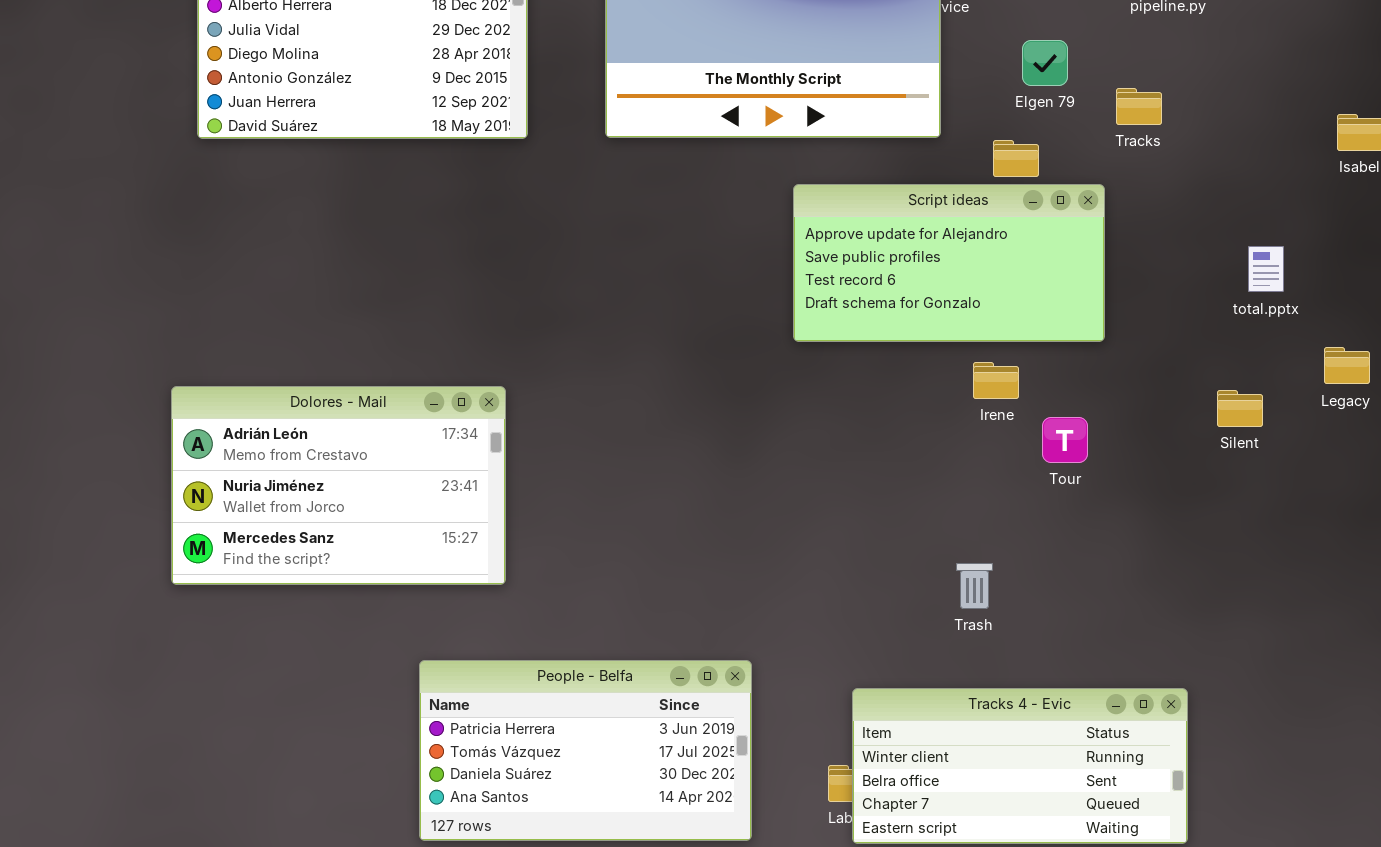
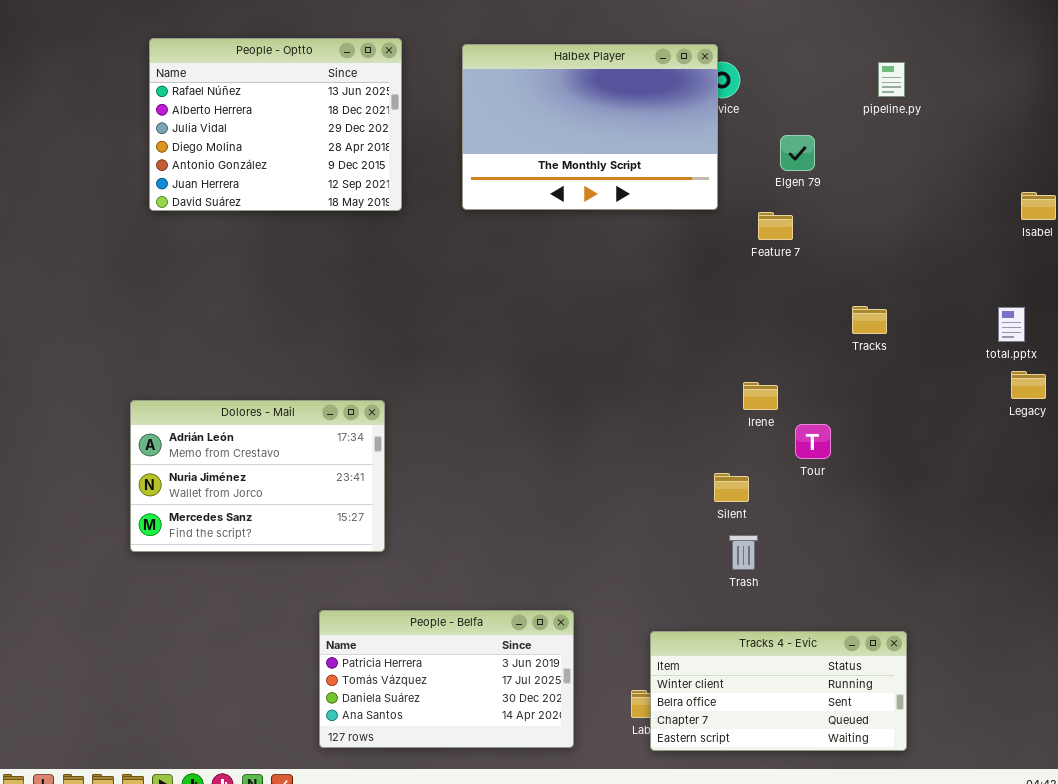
Tracks: [1116,88,1162,125] -> [852,306,887,334], moved
Script ideas: [793,184,1105,342] -> none, closed
total.pptx: [1248,246,1284,292] -> [998,307,1025,342], moved
Silent: [1217,390,1263,427] -> [714,473,749,502], moved

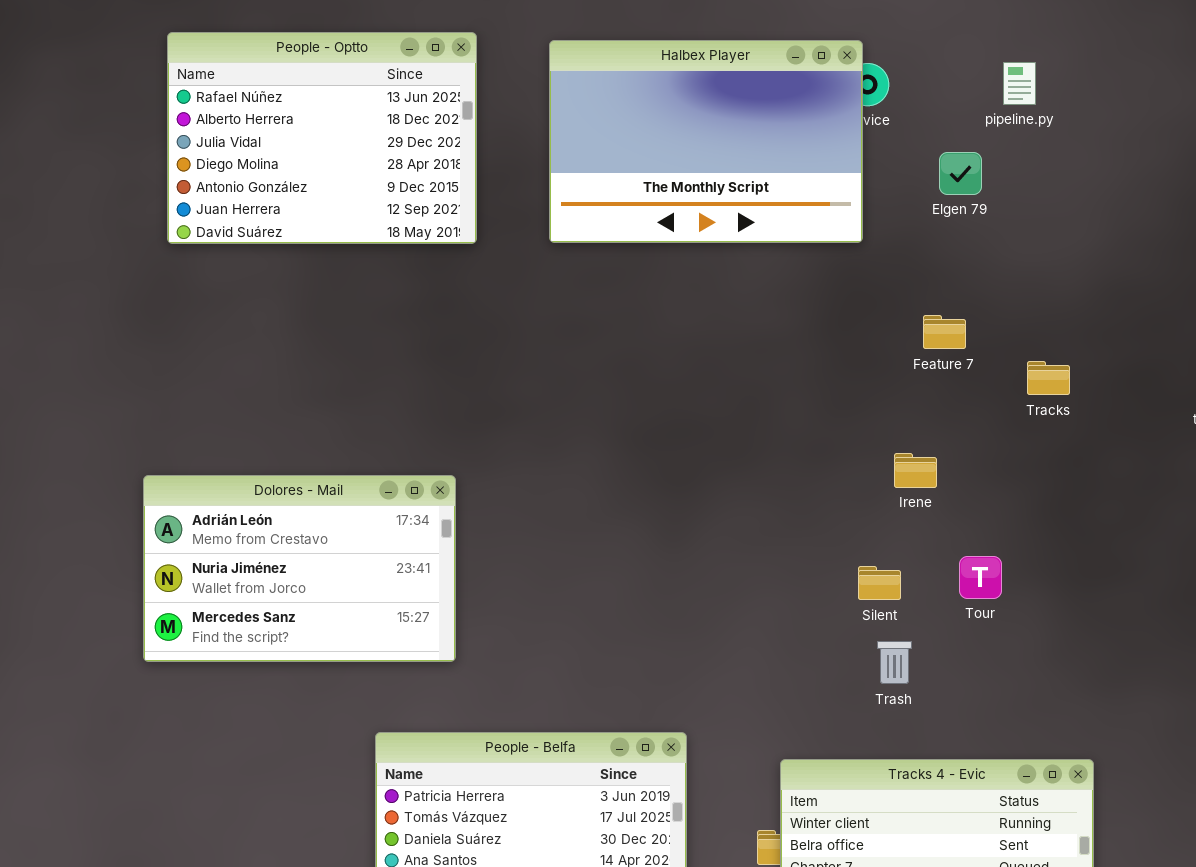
pipeline.py: [878,62,905,97] -> [1003,62,1036,105], moved
Feature 7: [758,212,793,240] -> [923,315,966,349], moved
Tour: [795,424,831,459] -> [959,556,1002,599], moved

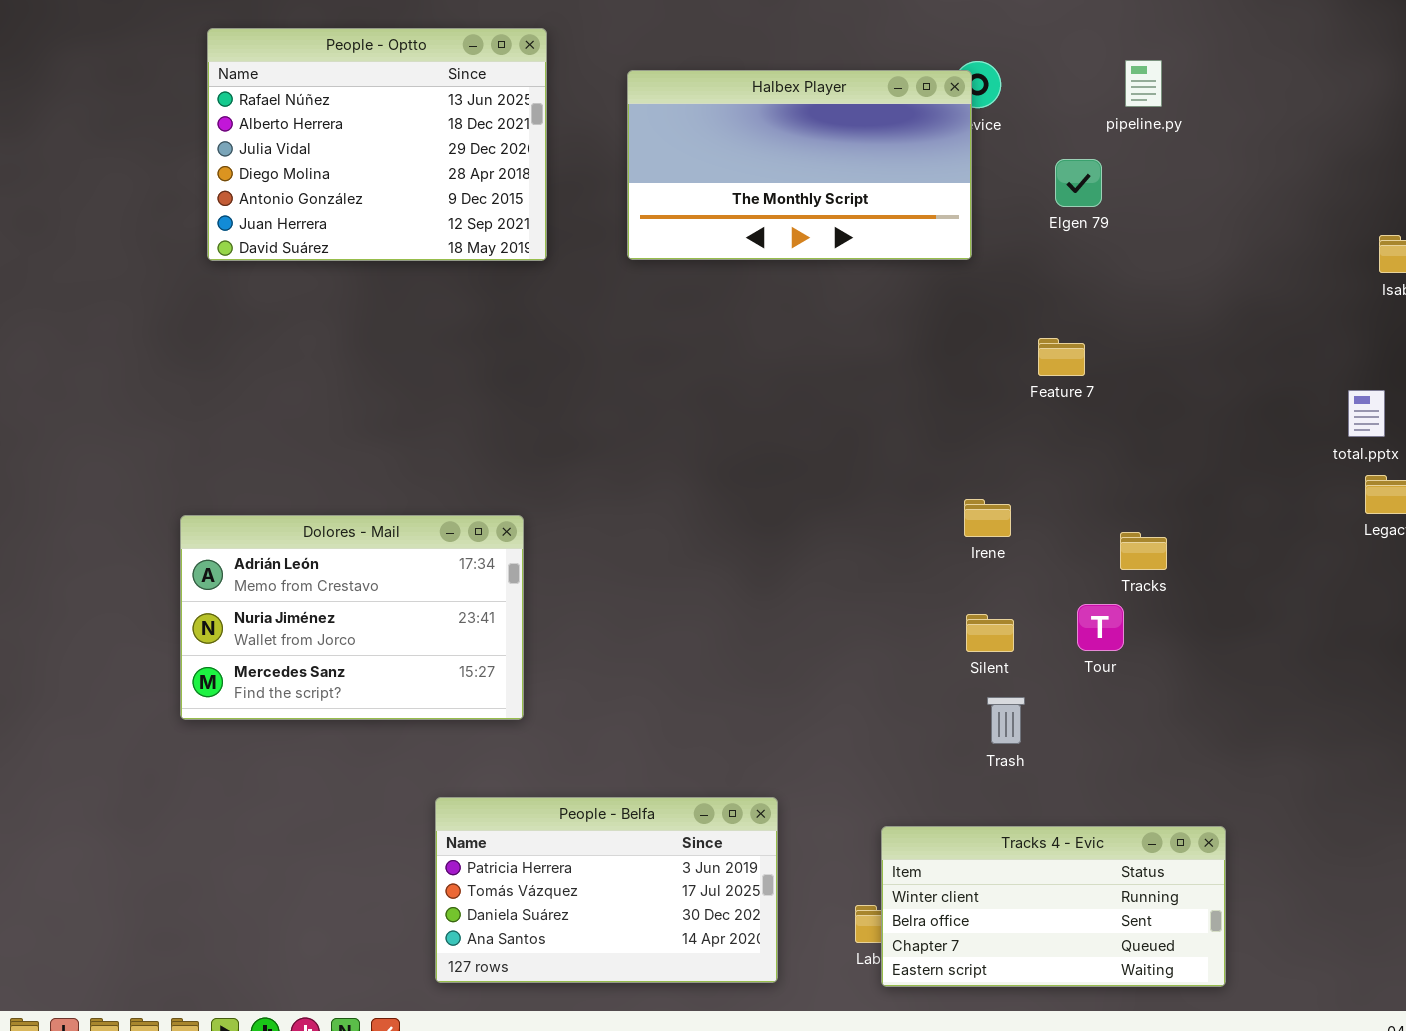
Halbex Player: [549,40,863,243] -> [627,70,972,260], resized
Tracks: [1027,361,1070,395] -> [1120,532,1167,570], moved
Irene: [894,453,937,488] -> [964,499,1011,537], moved

